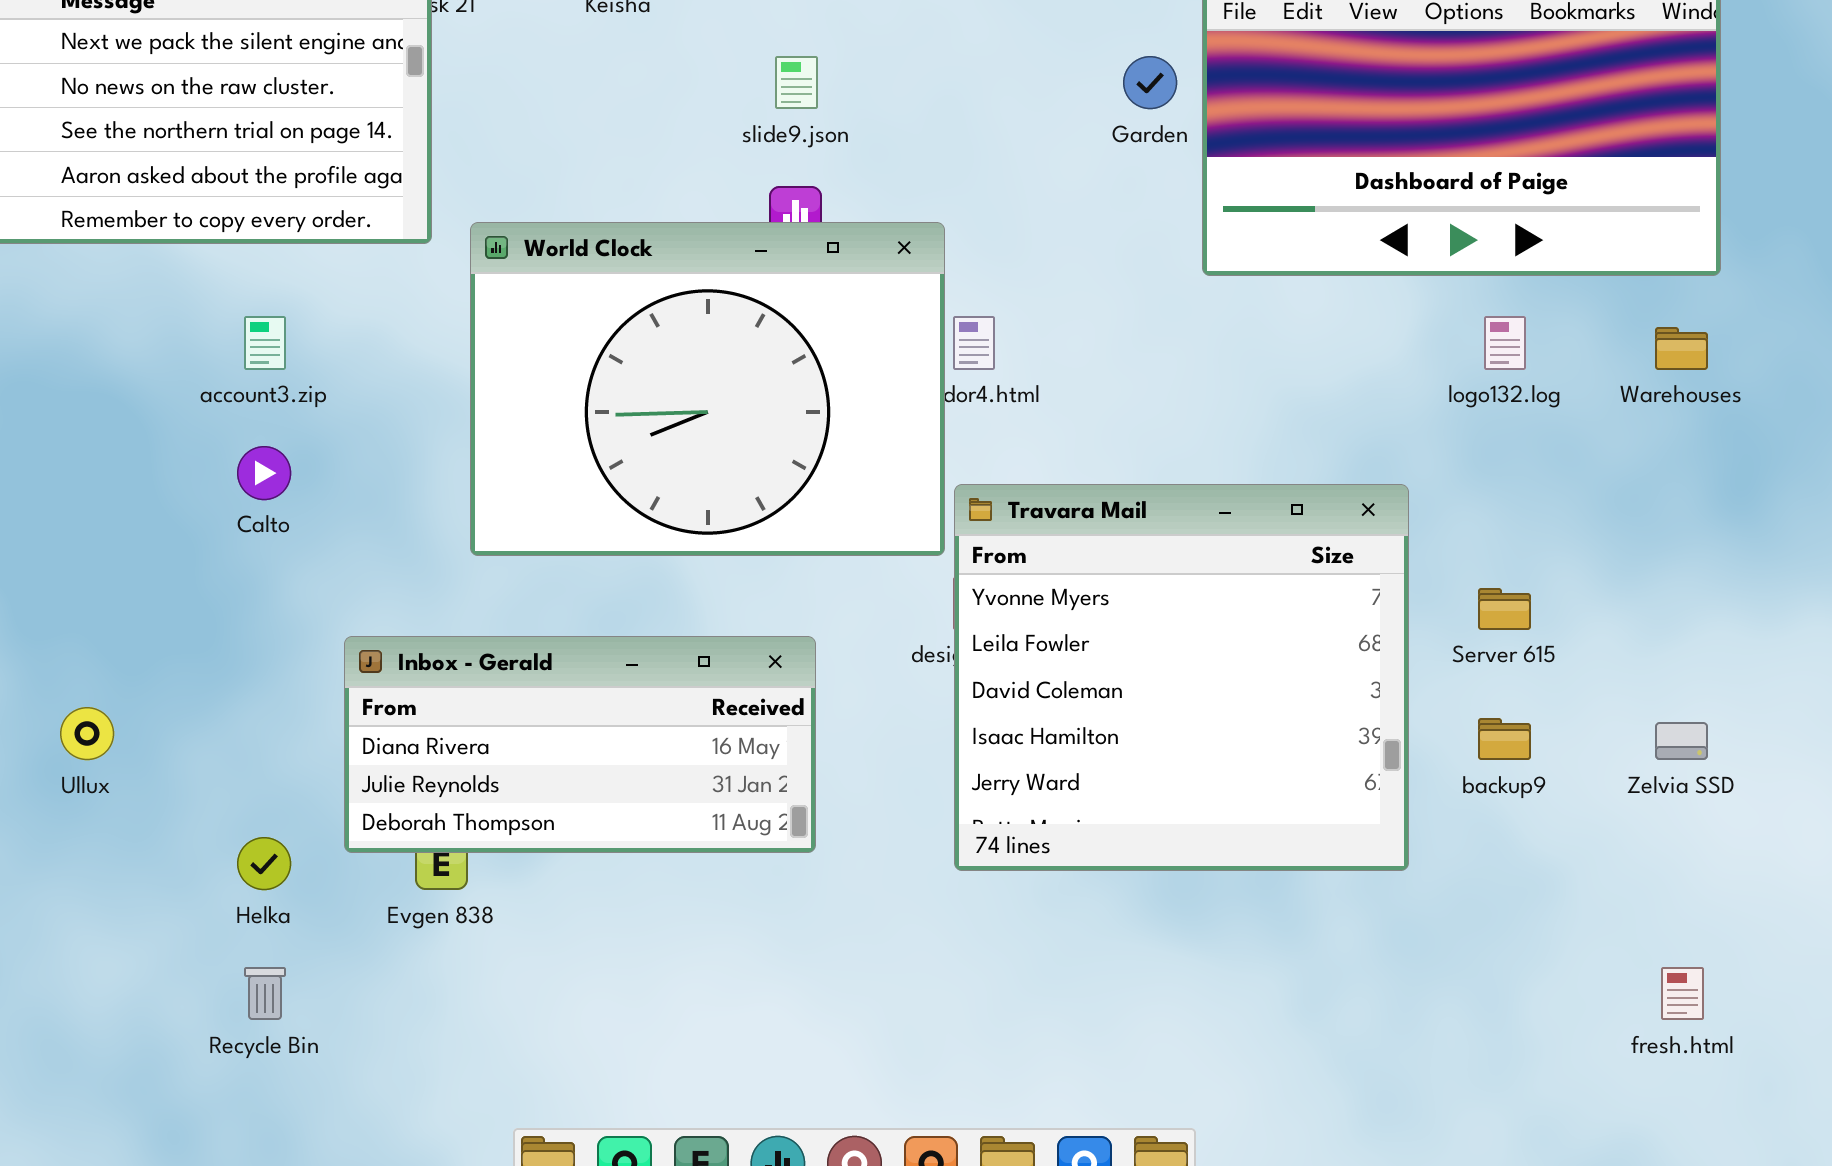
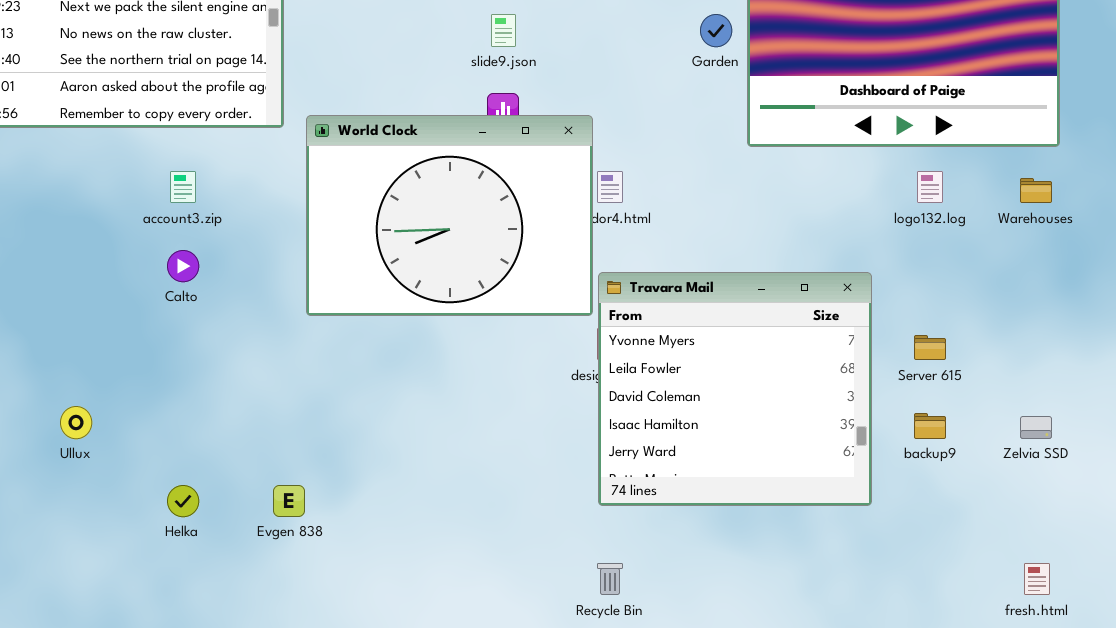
Inbox - Gerald: [344,636,816,853] -> none, closed
Recycle Bin: [244,967,286,1020] -> [597,563,623,595], moved

